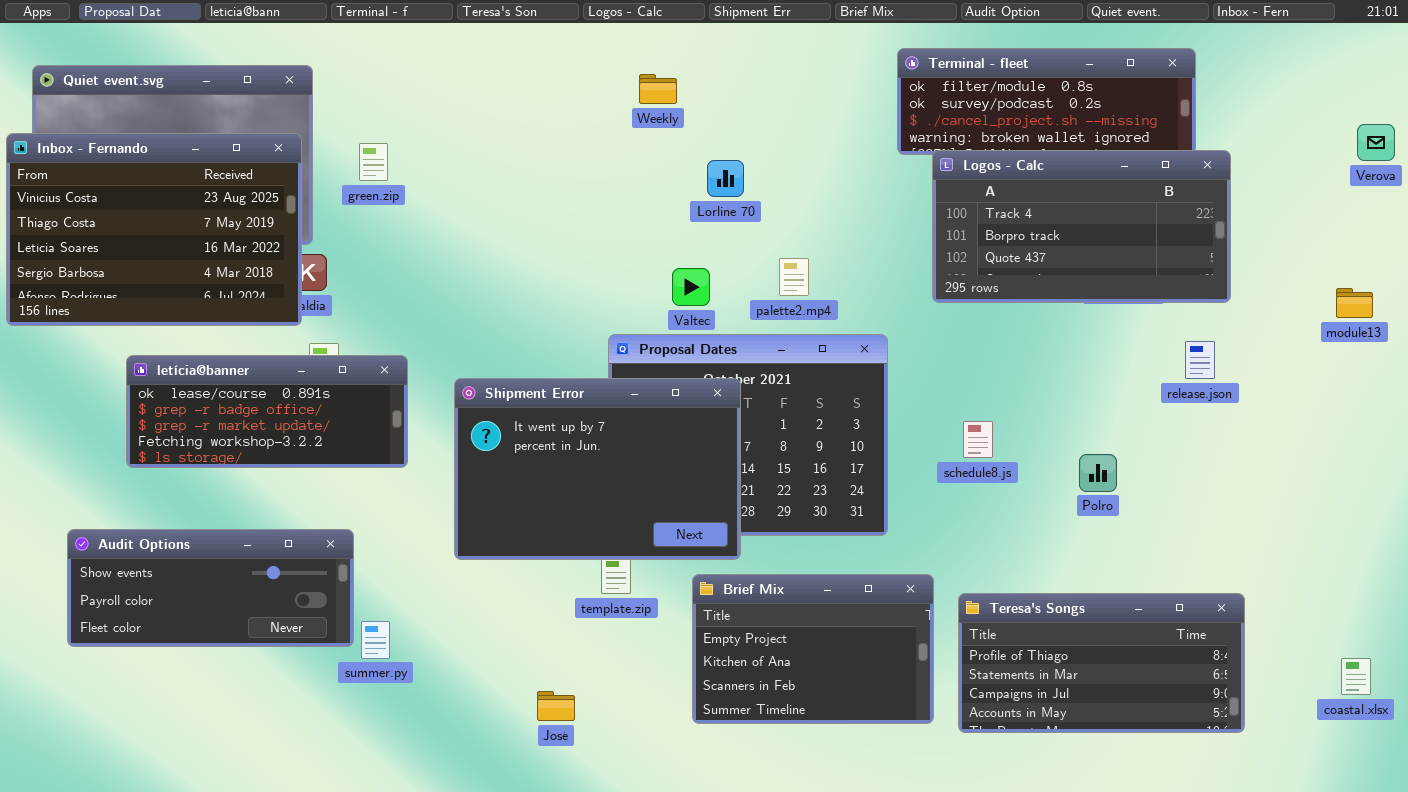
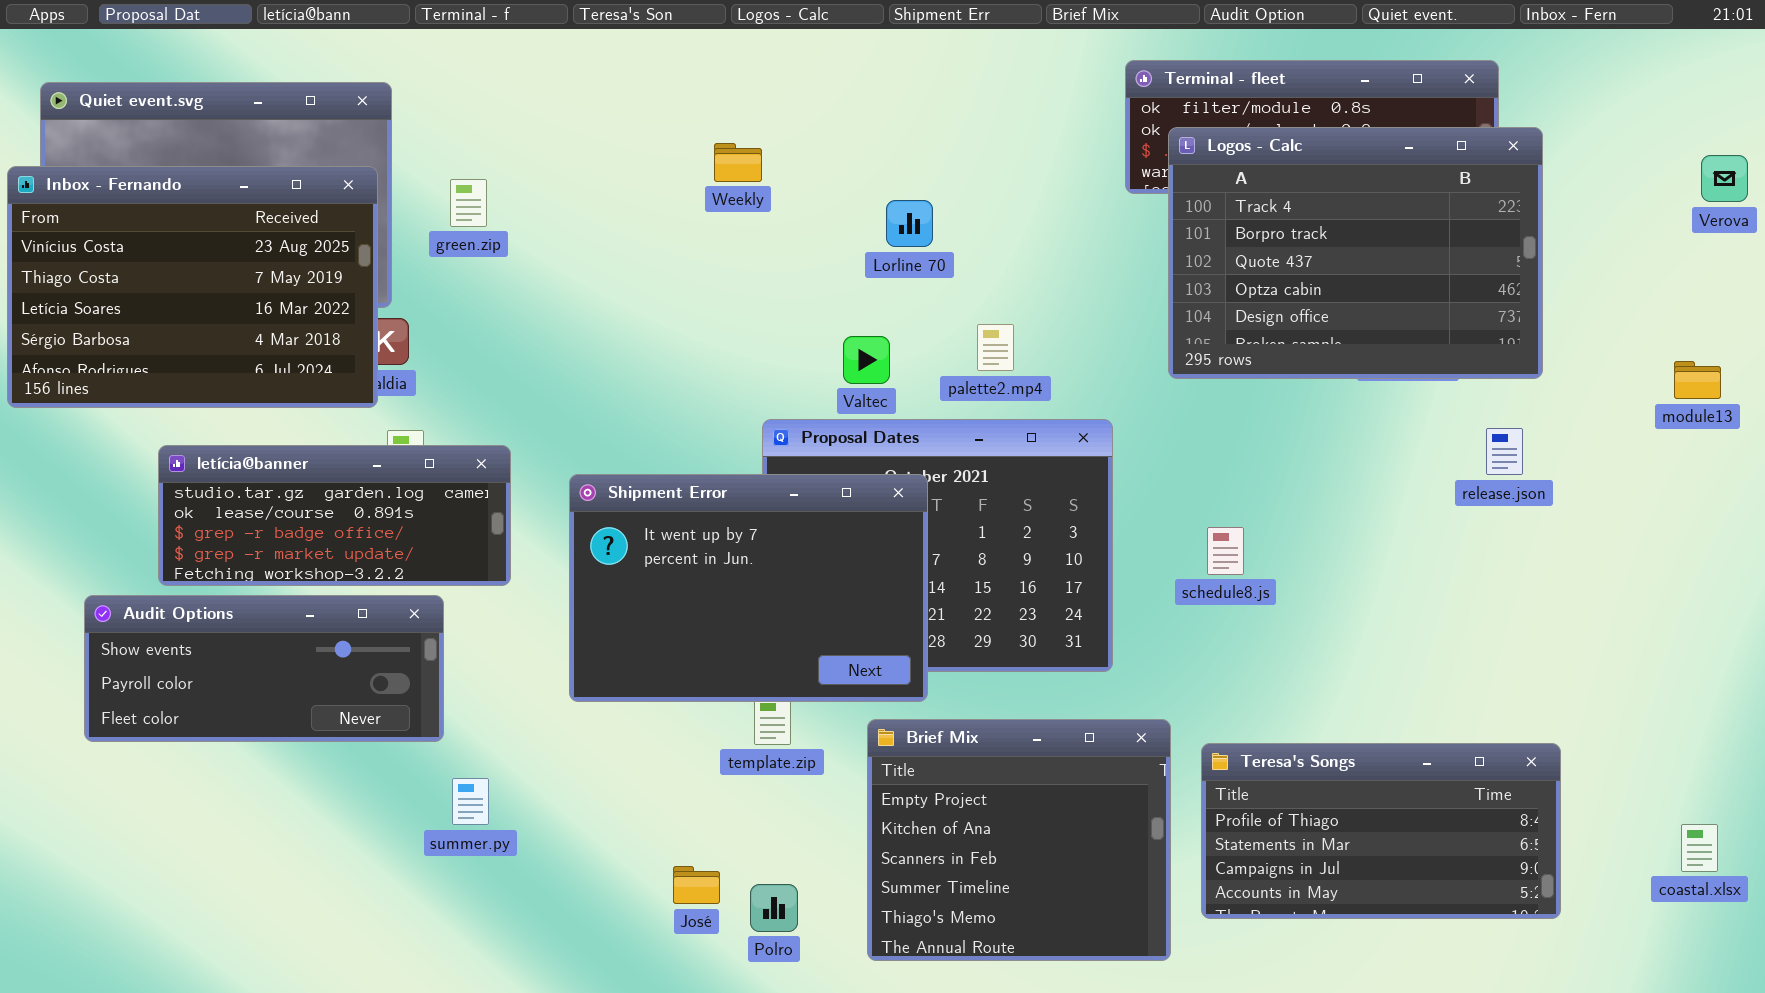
Weekly: [639,74,677,104] -> [714,143,762,182], moved
Logos - Calc: [932,150,1231,303] -> [1168,127,1543,379], resized
letícia@banner: [126,355,408,468] -> [158,445,511,586], scrolled up 1 row
Polro: [1079,454,1117,492] -> [750,884,798,932], moved
Audit Options: [67,529,354,647] -> [84,595,444,742], moved
Brief Mix: [692,574,934,724] -> [867,719,1171,961], resized

